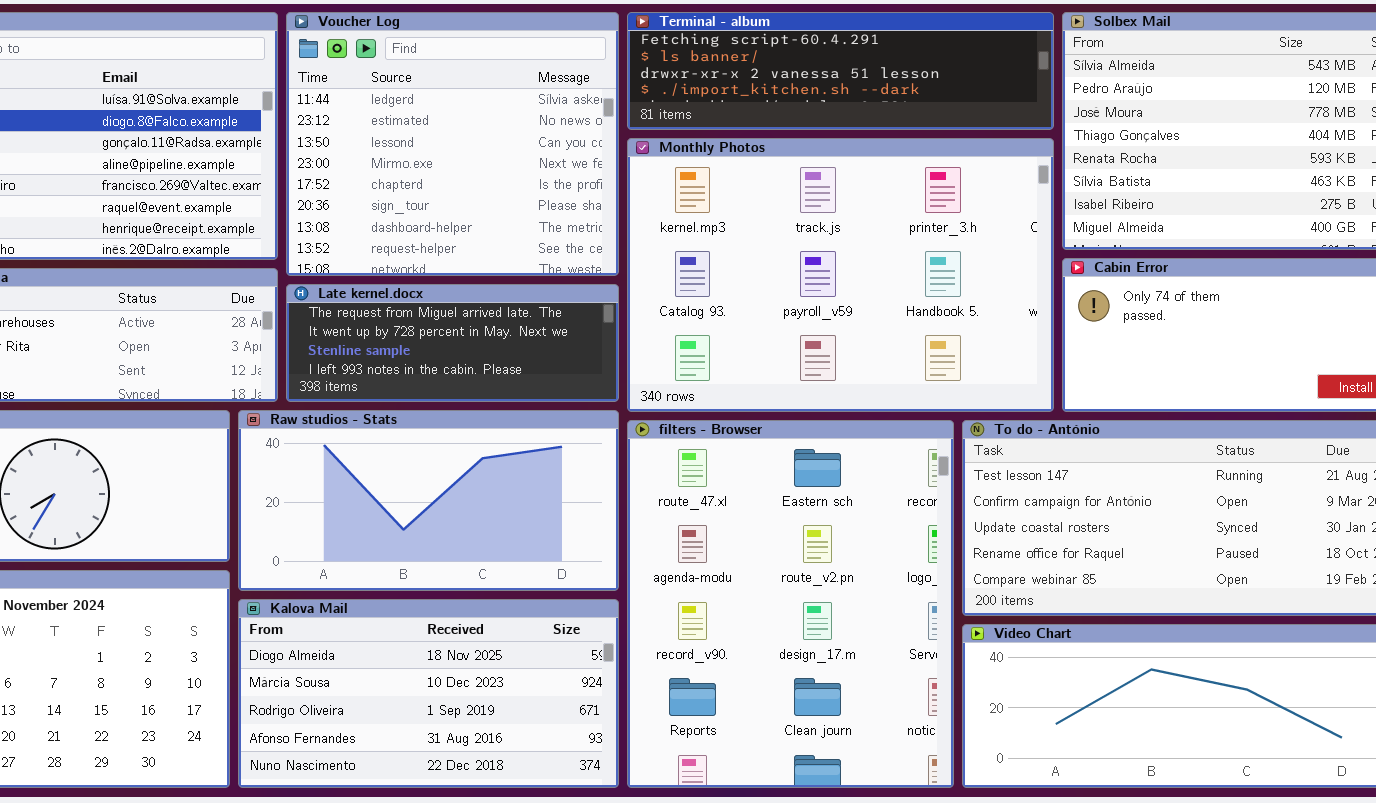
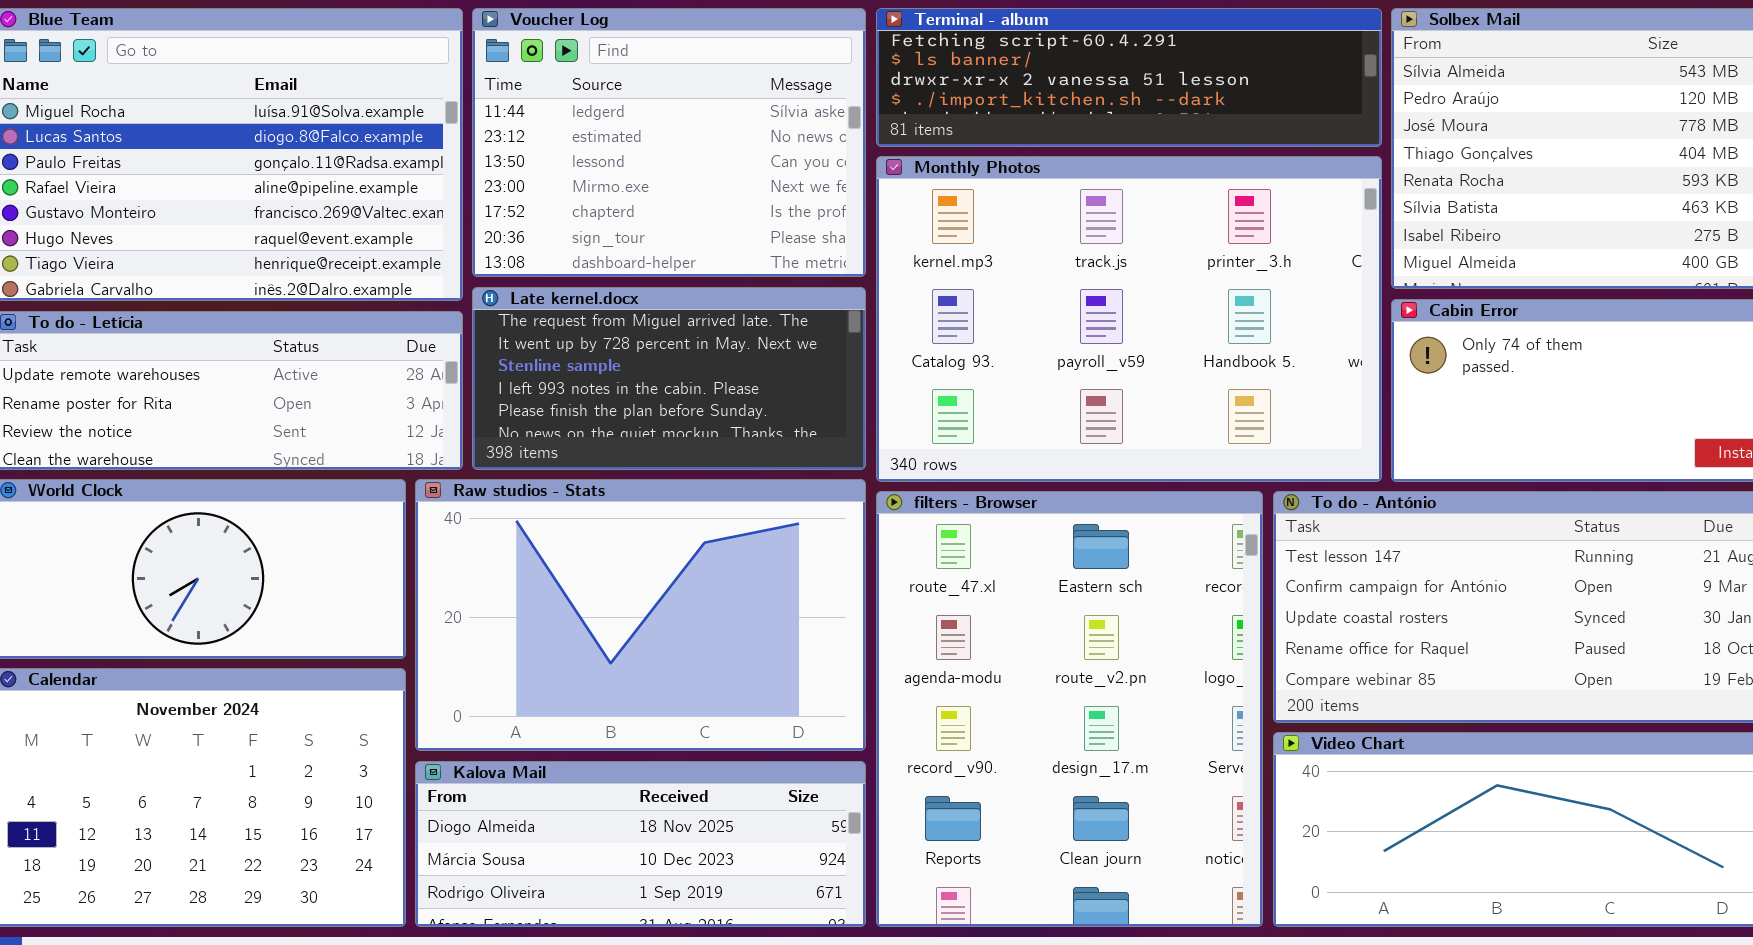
Voucher Log: [286,12,619,276] -> [472,8,866,277], resized
Late kernel.docx: [286,284,619,402] -> [472,287,866,470], resized
Raw studios - Stats: [238,410,619,591] -> [415,479,866,751], resized
Kalova Mail: [238,599,619,788] -> [415,761,866,927], resized

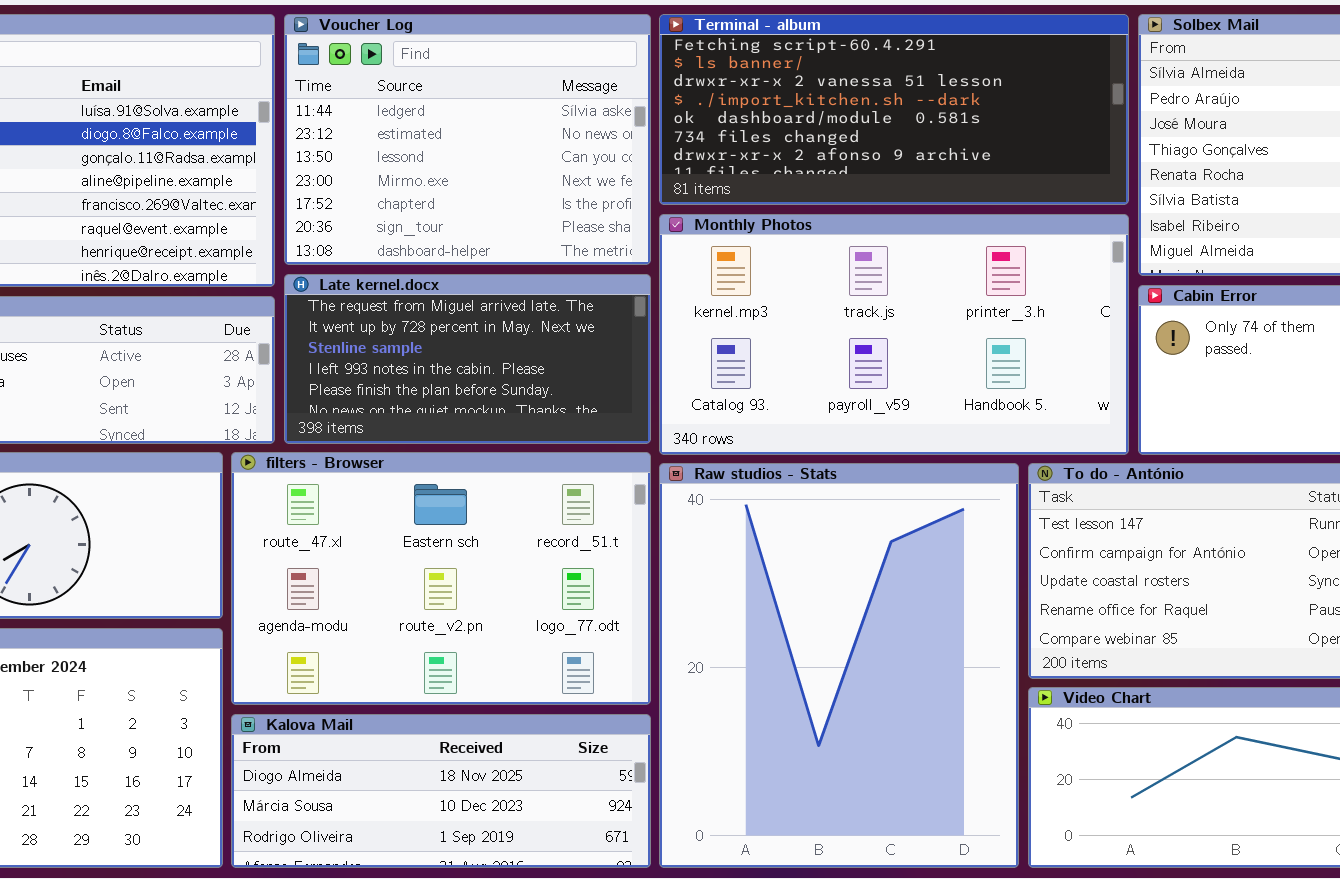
Terminal - album: [876,8,1382,147] -> [659,14,1129,205], resized
Monthly Photos: [876,156,1382,482] -> [659,214,1129,455], resized
Raw studios - Stats: [415,479,866,751] -> [659,463,1019,868], moved, resized
filters - Browser: [876,491,1263,927] -> [231,452,651,705], moved, resized

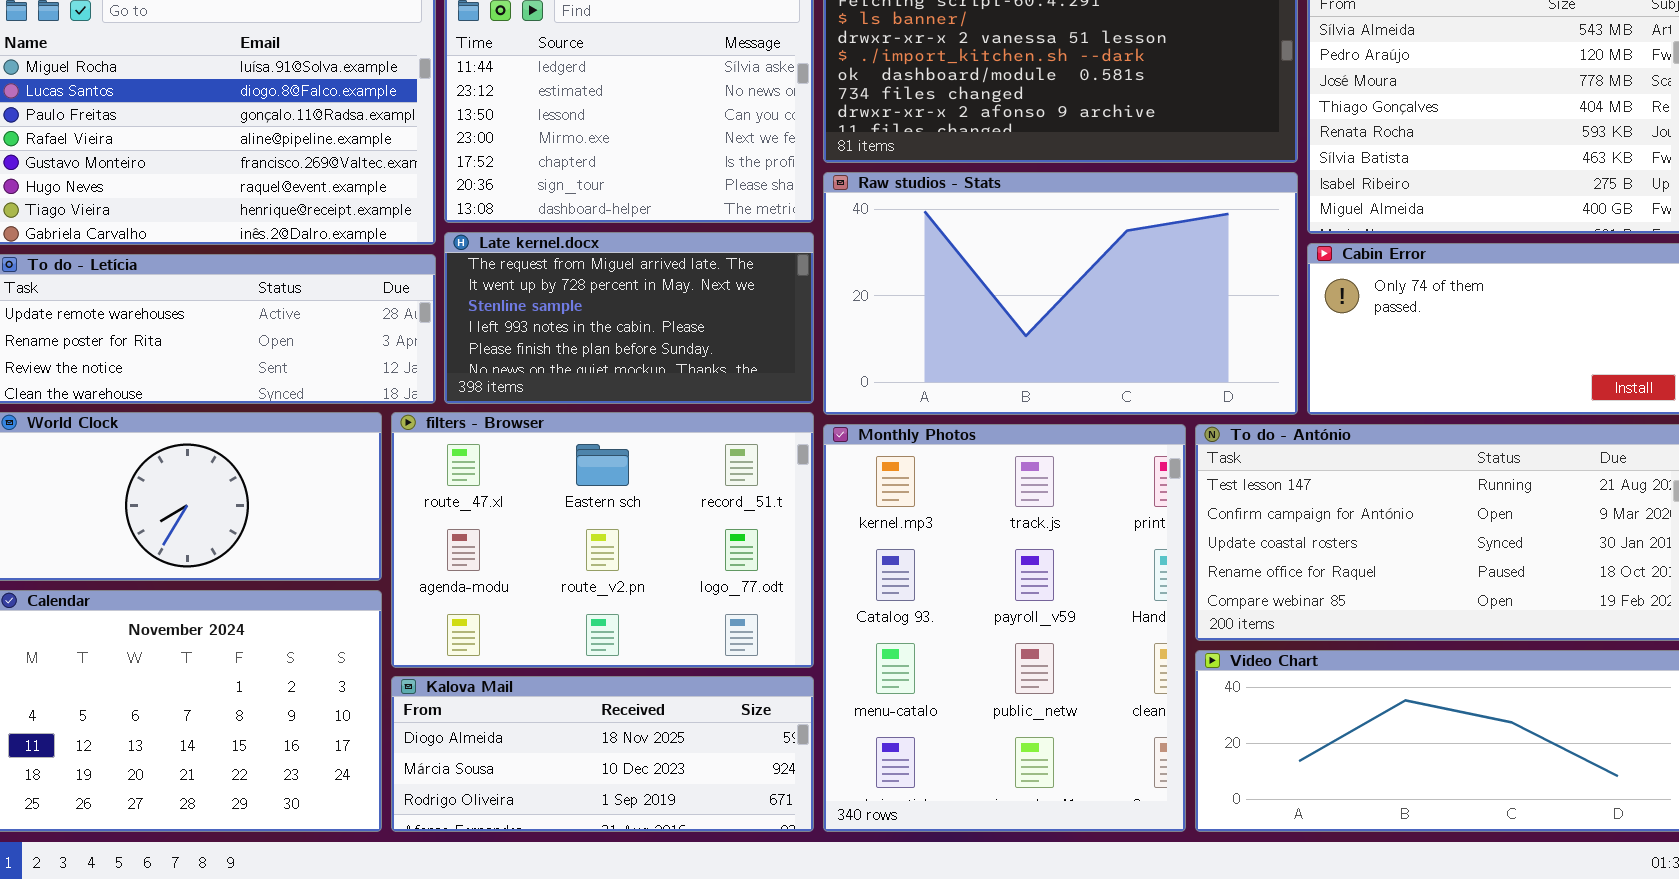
Monthly Photos: [659,214,1129,455] -> [823,424,1186,832], moved, resized
Raw studios - Stats: [659,463,1019,868] -> [823,172,1298,415], moved, resized

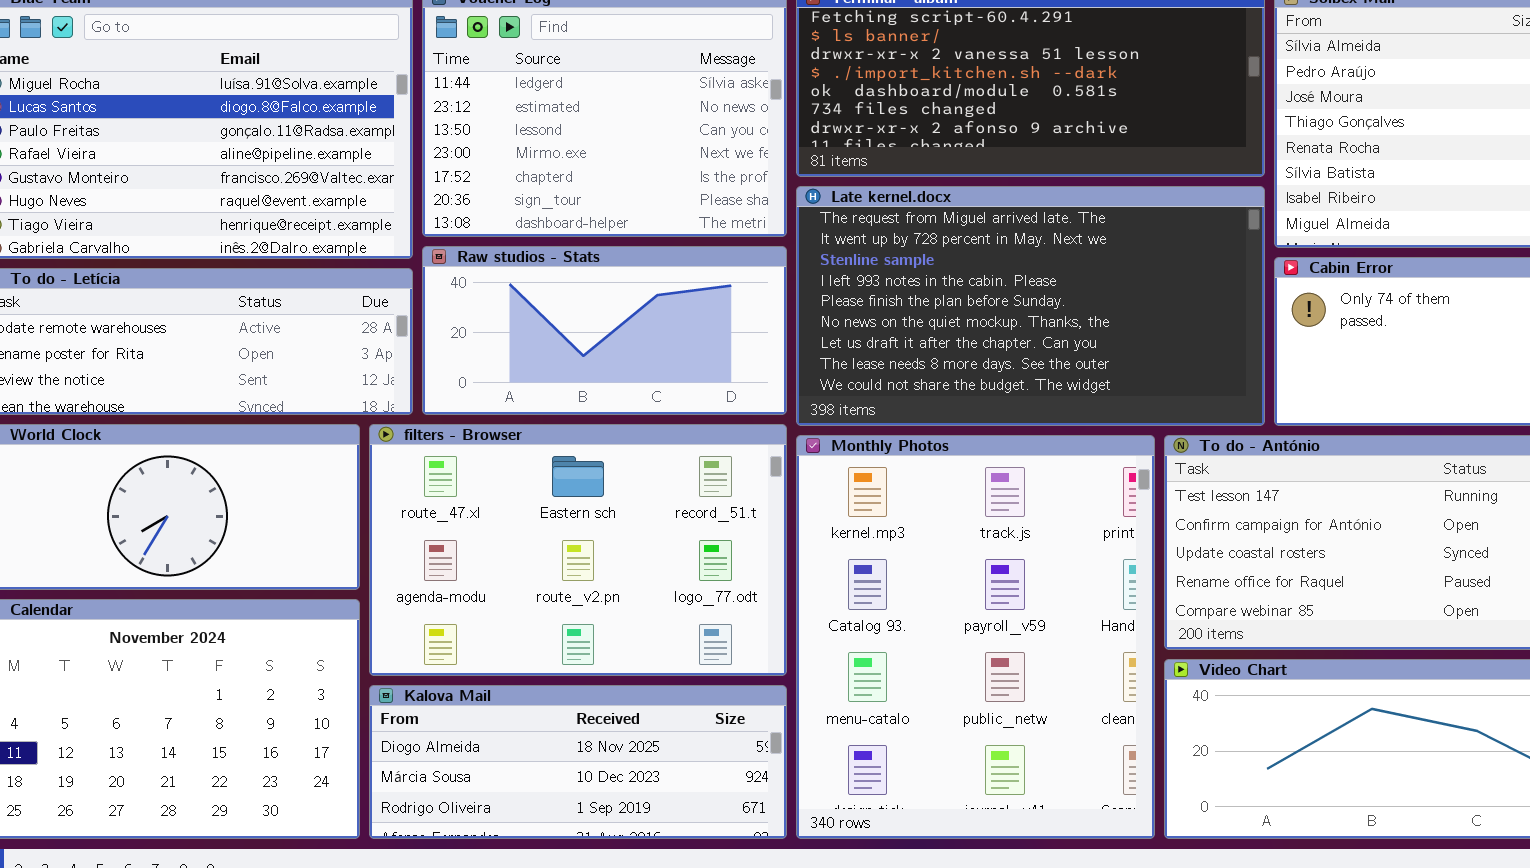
Raw studios - Stats: [823,172,1298,415] -> [422,246,787,415], moved, resized
Late kernel.docx: [444,232,814,404] -> [796,186,1265,426], moved, resized

